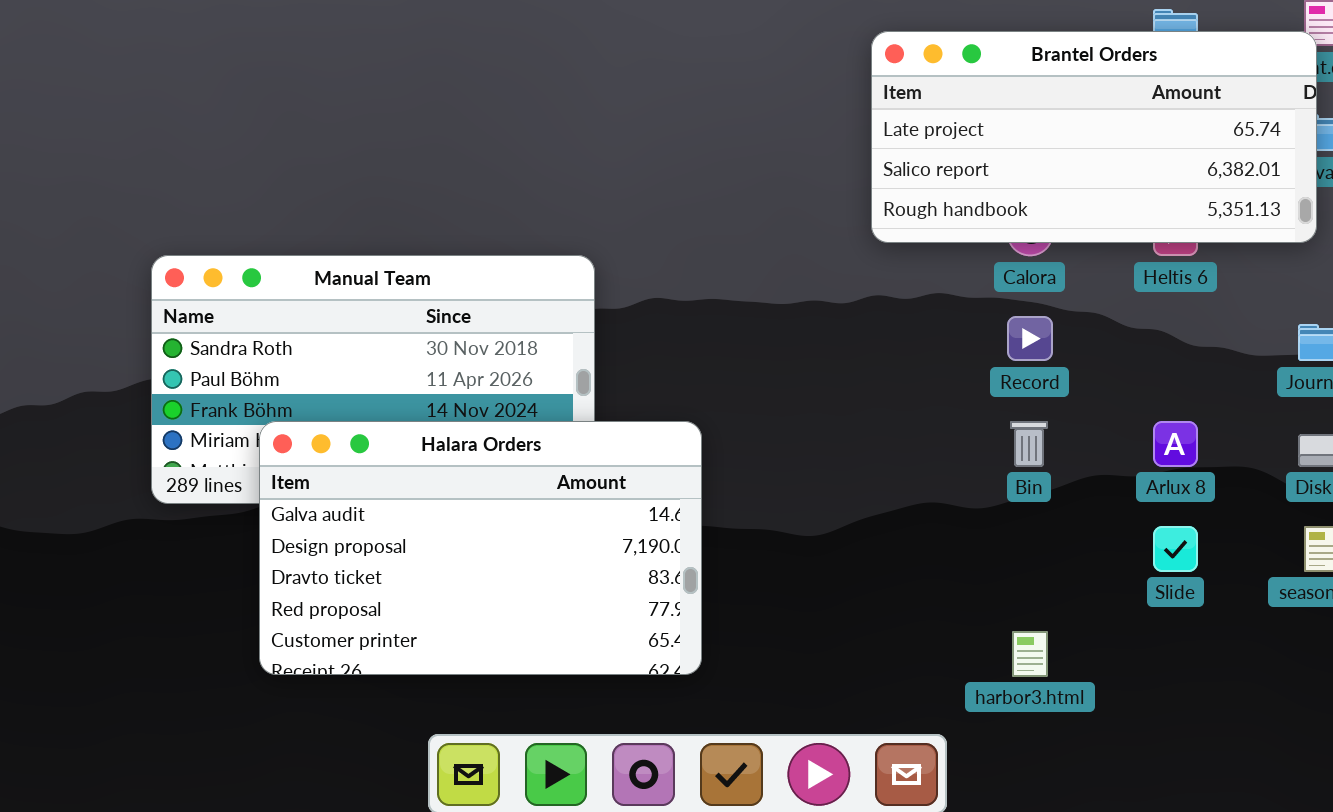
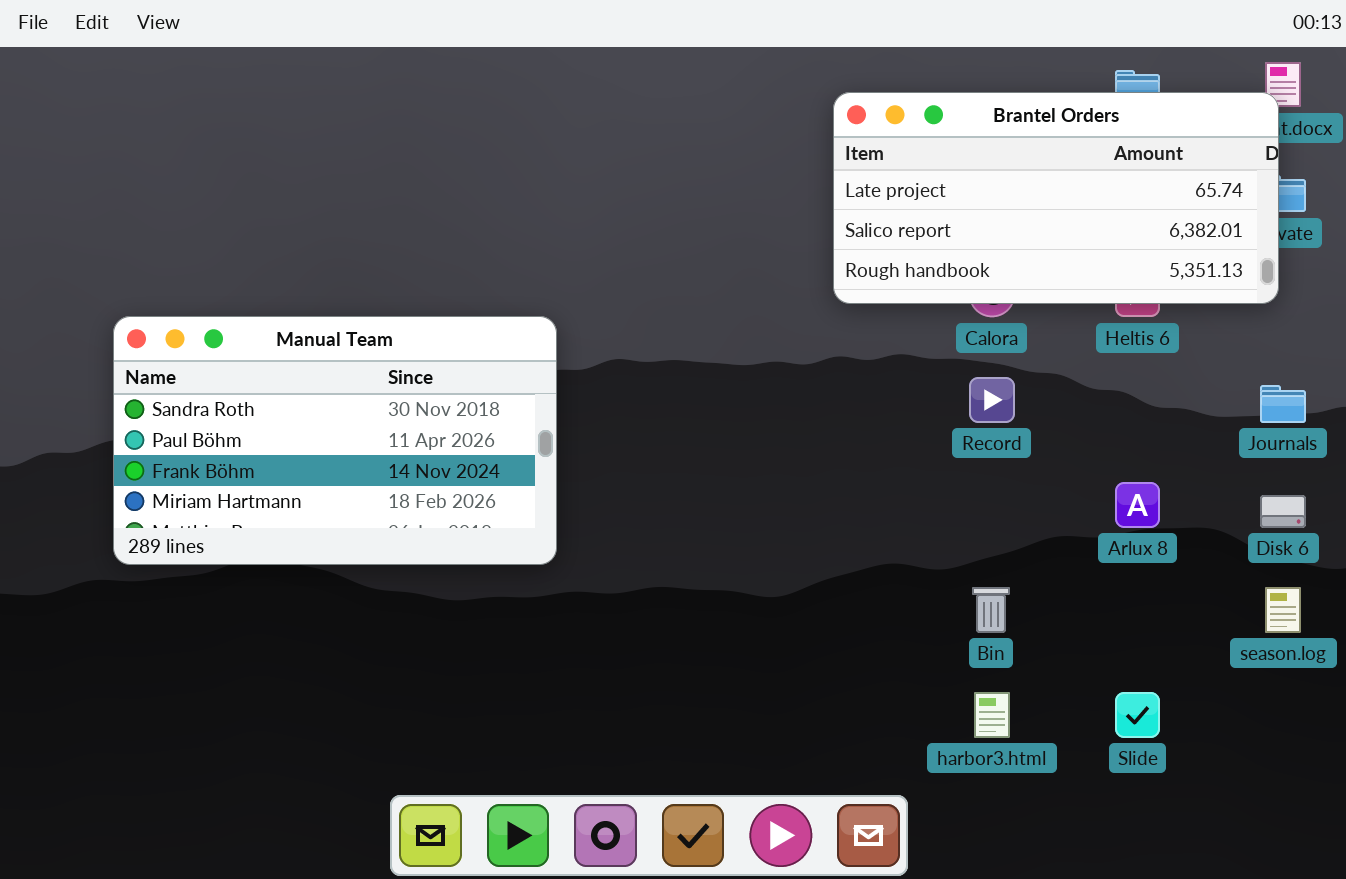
Halara Orders: [259,421,702,675] -> none, closed
Bin: [1010,421,1048,467] -> [972,587,1010,633], moved
Slide: [1153,526,1198,572] -> [1115,692,1160,738], moved

